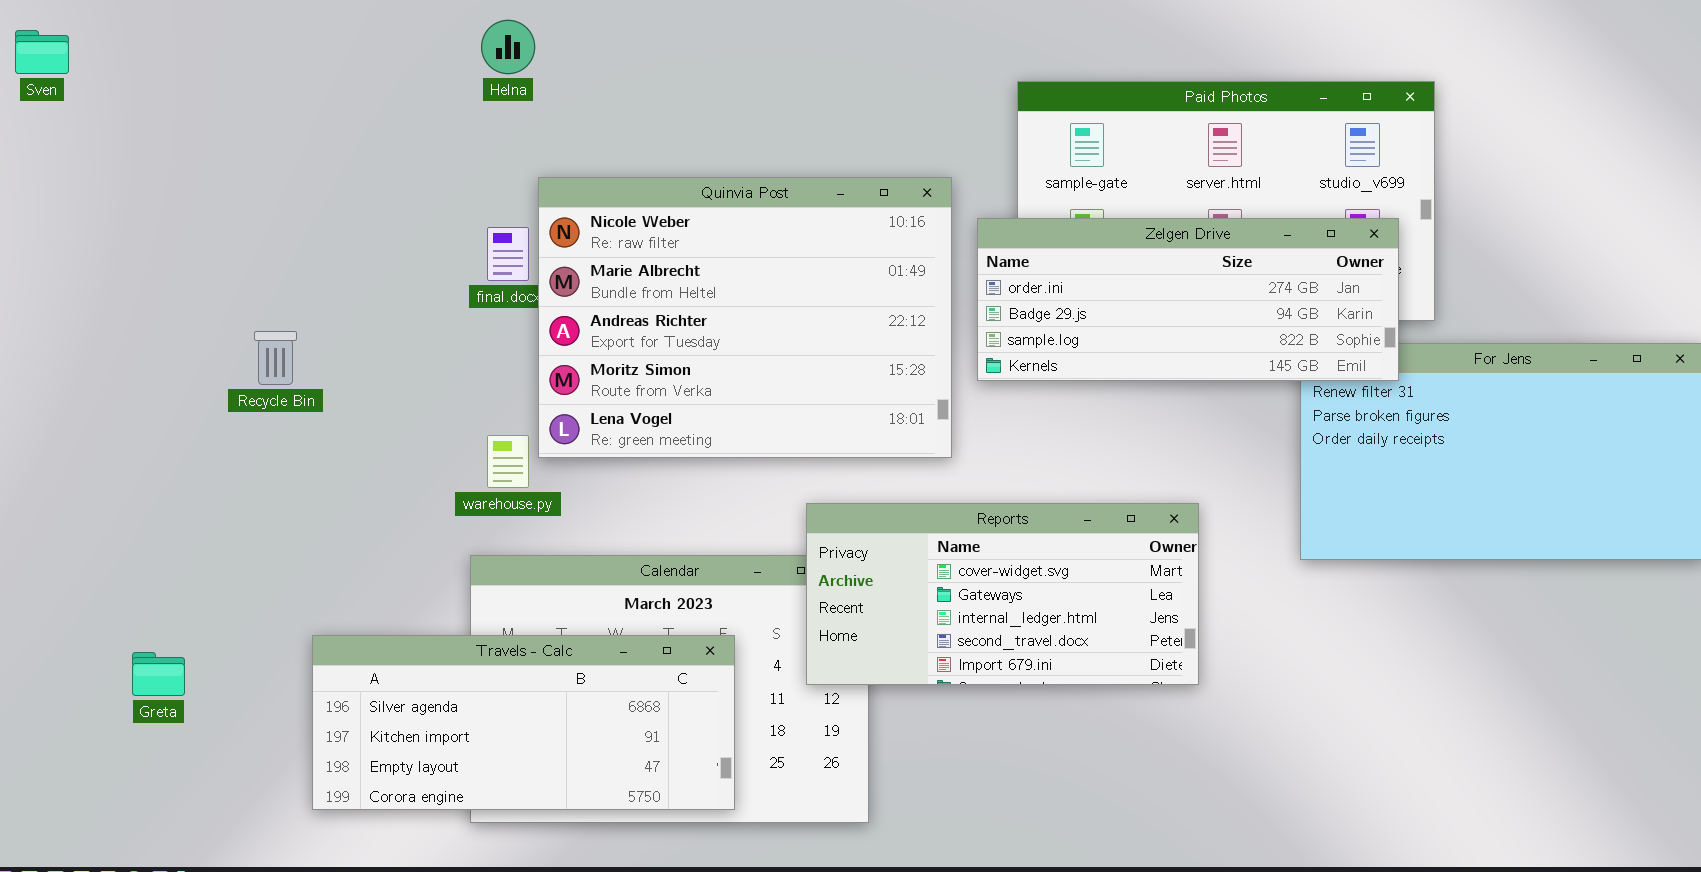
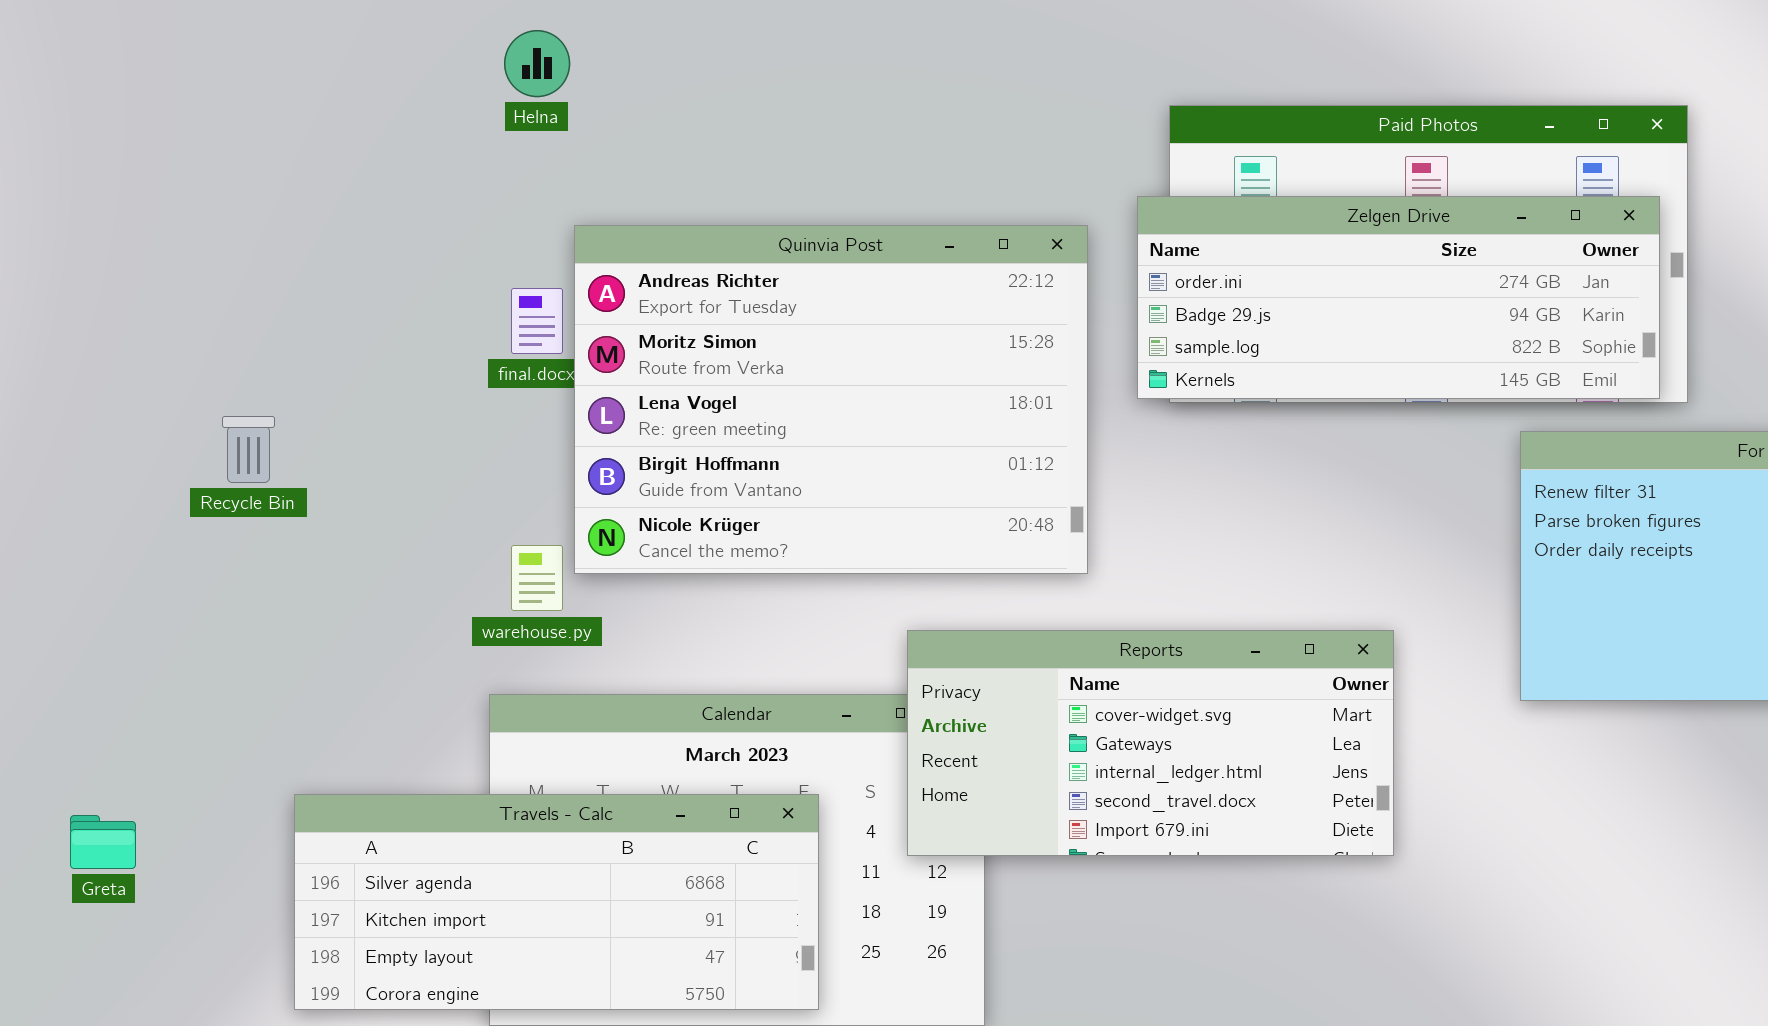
Quinvia Post: [538,177,952,458] -> [574,225,1088,574], scrolled down 2 rows
Zelgen Drive: [977,218,1399,381] -> [1137,196,1660,399], moved

